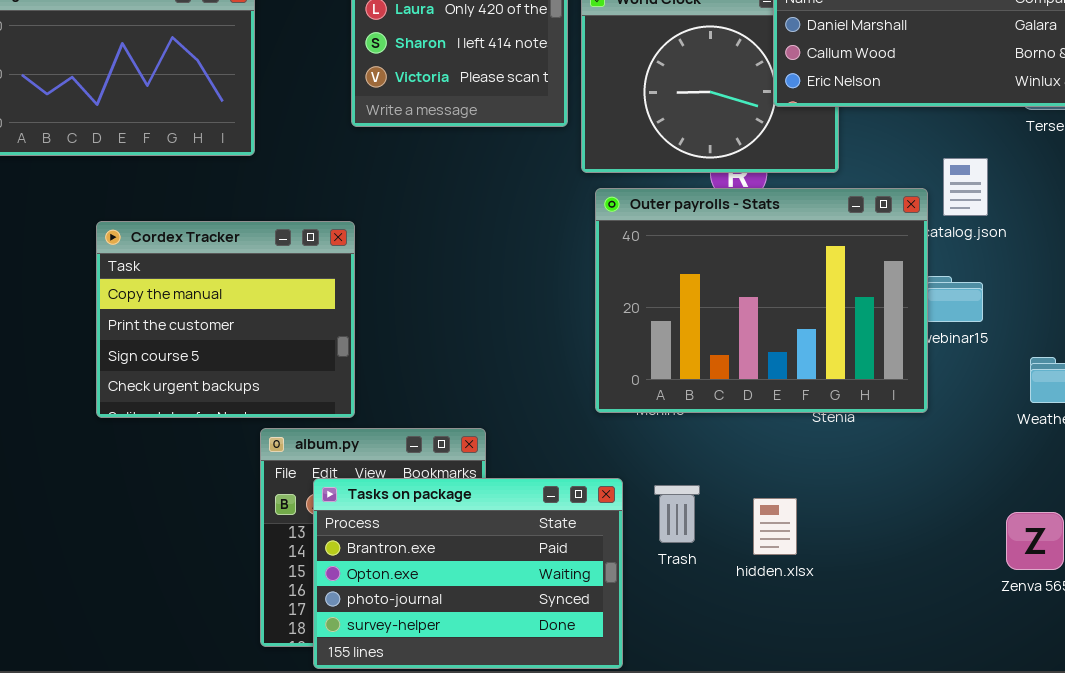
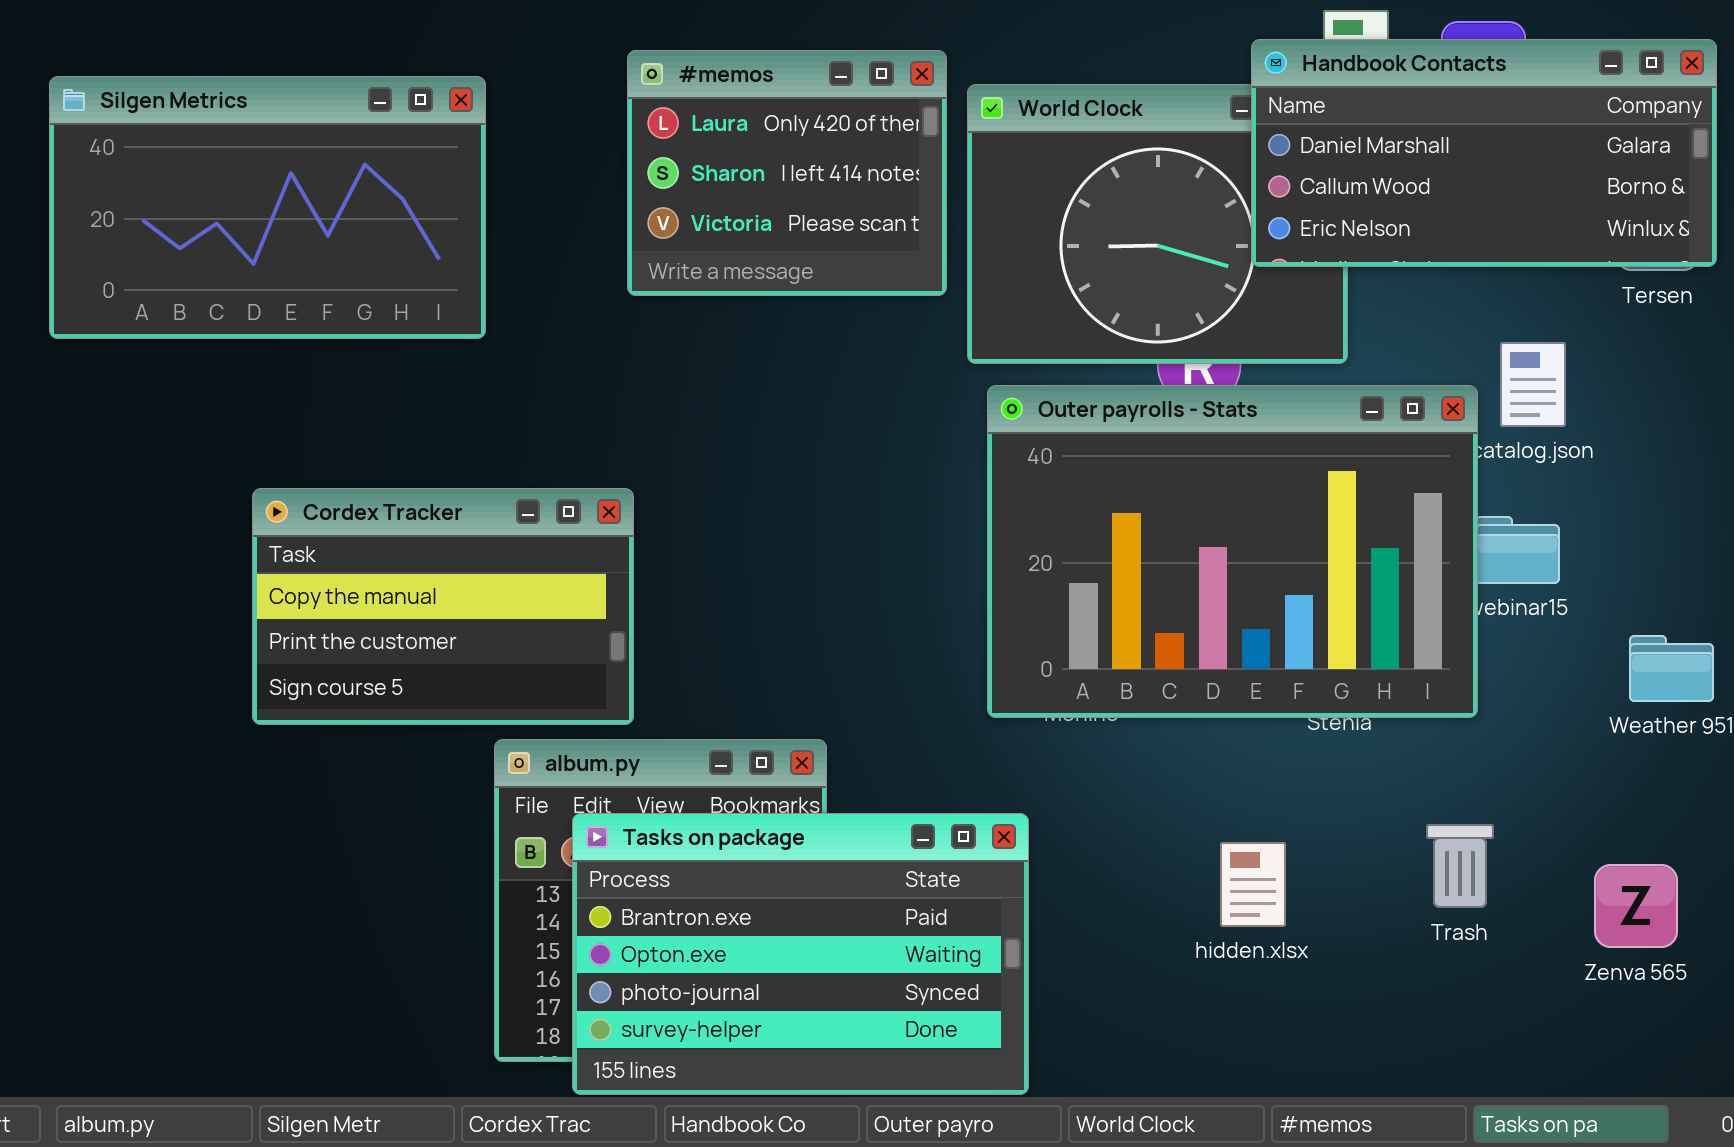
Cordex Tracker: [96,221,355,418] -> [252,488,634,725], resized
Trash: [654,485,700,543] -> [1426,824,1494,908], moved

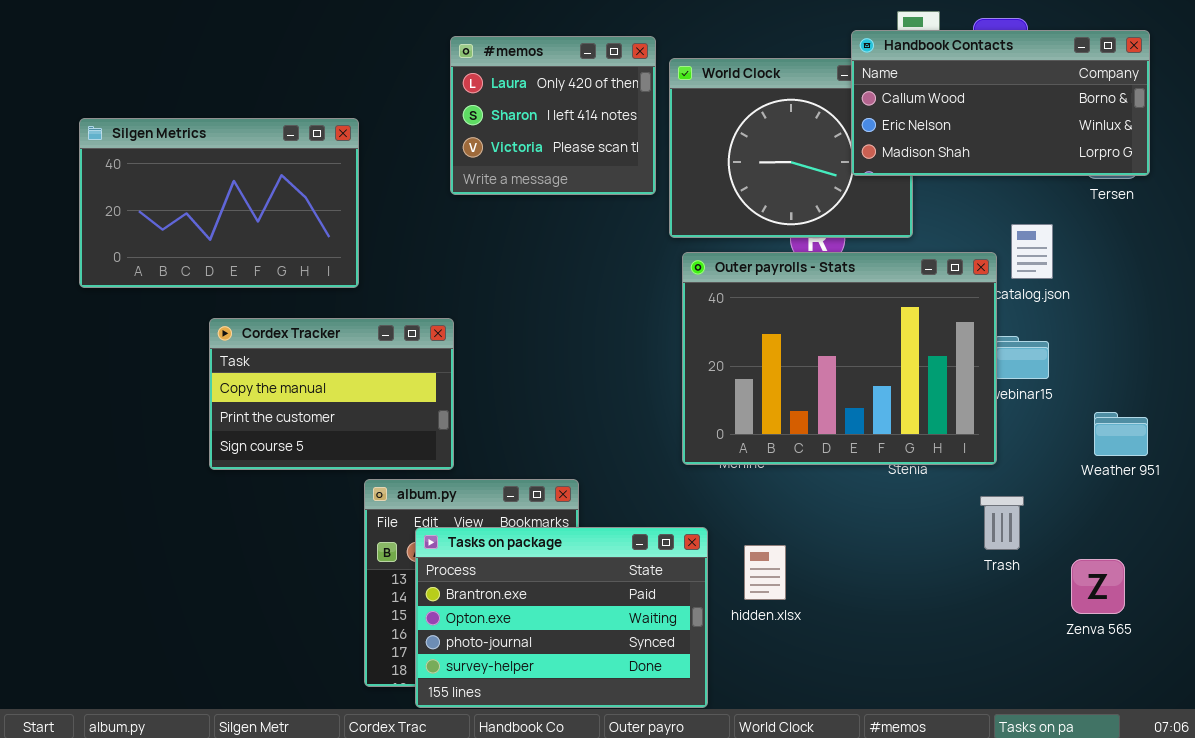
Handbook Contacts: [1251,39,1717,267] -> [851,30,1150,176], scrolled down 1 row
Silgen Metrics: [49,76,486,339] -> [79,118,359,288], moved
Trash: [1426,824,1494,908] -> [980,496,1024,550], moved
hidden.xlsx: [1220,842,1286,927] -> [744,545,786,600], moved

